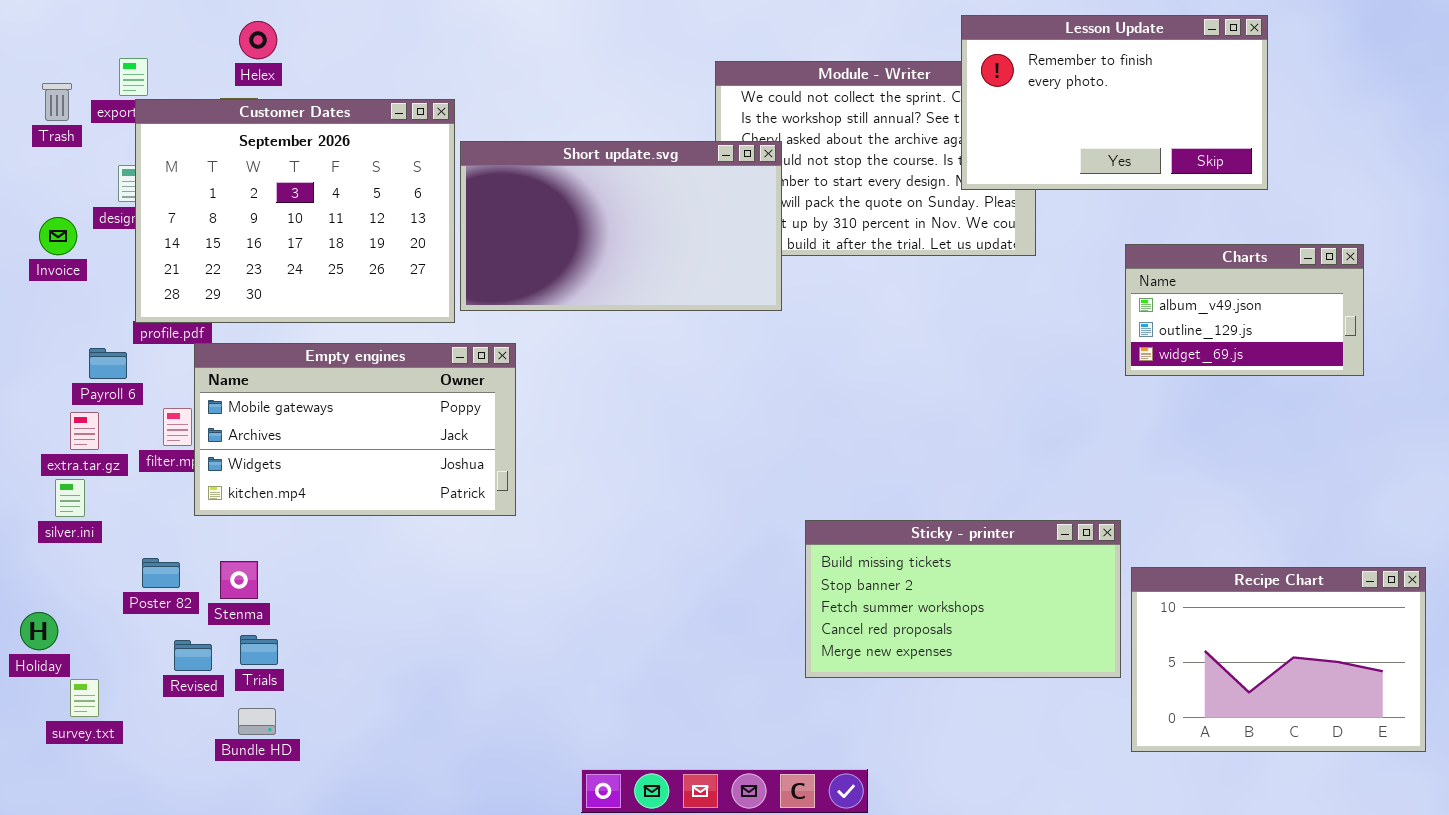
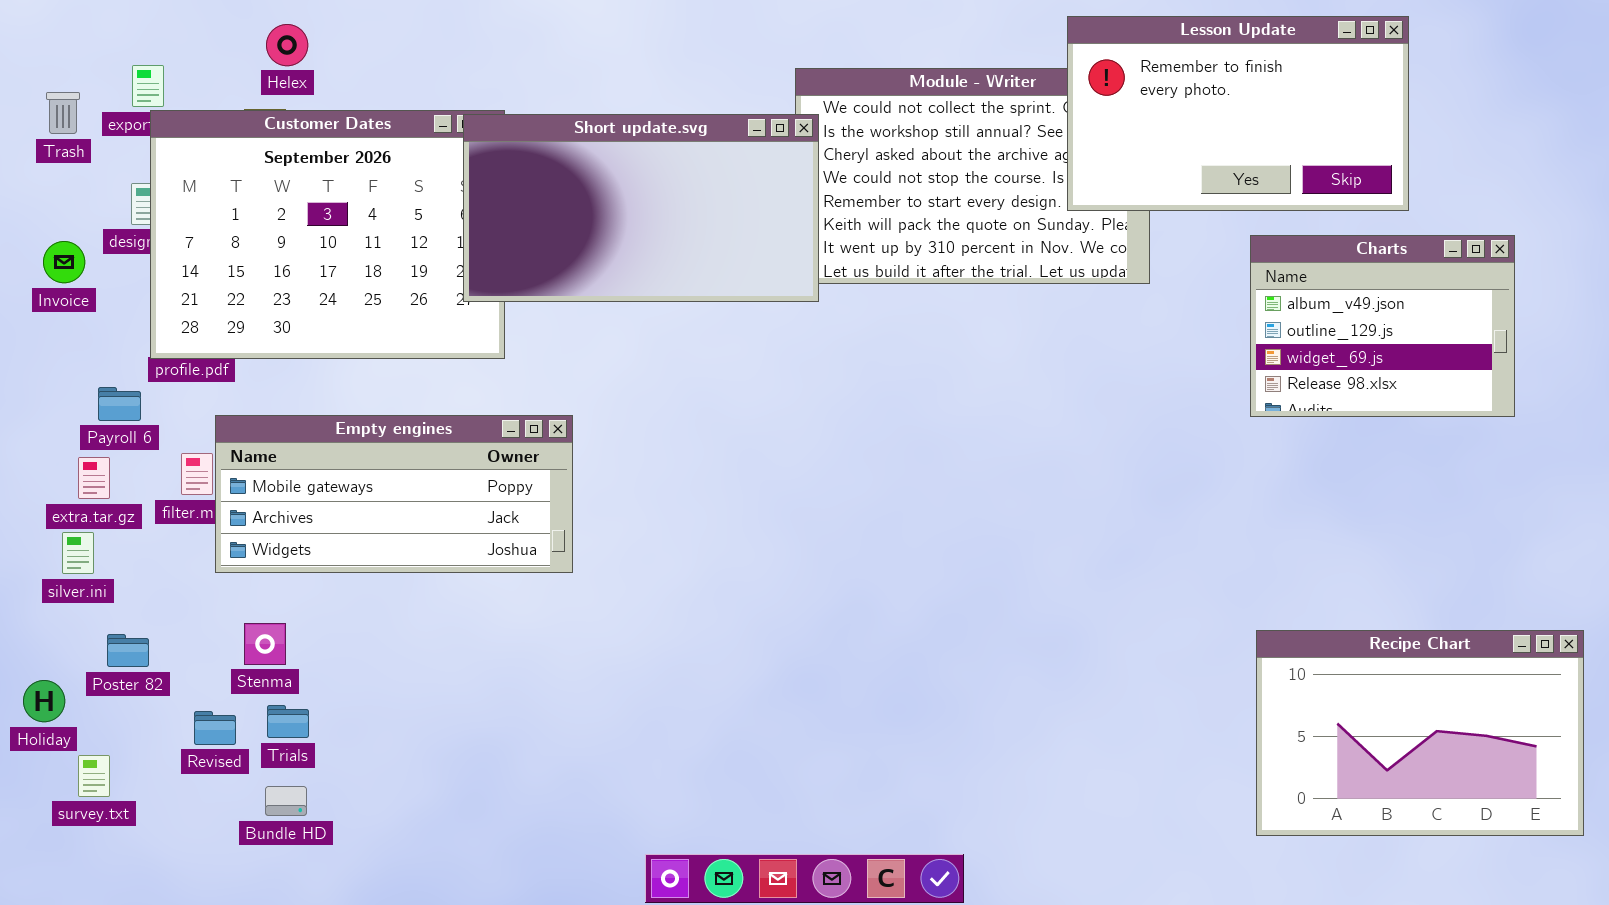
Short update.svg: [460,141,782,311] -> [463,114,819,302], moved
Charts: [1125,244,1364,376] -> [1250,235,1515,417], resized
Empty engines: [194,343,516,516] -> [215,415,573,573], resized
Sticky - printer: [805,520,1121,678] -> none, closed
Poster 82: [142,558,180,588] -> [107,634,149,667], moved

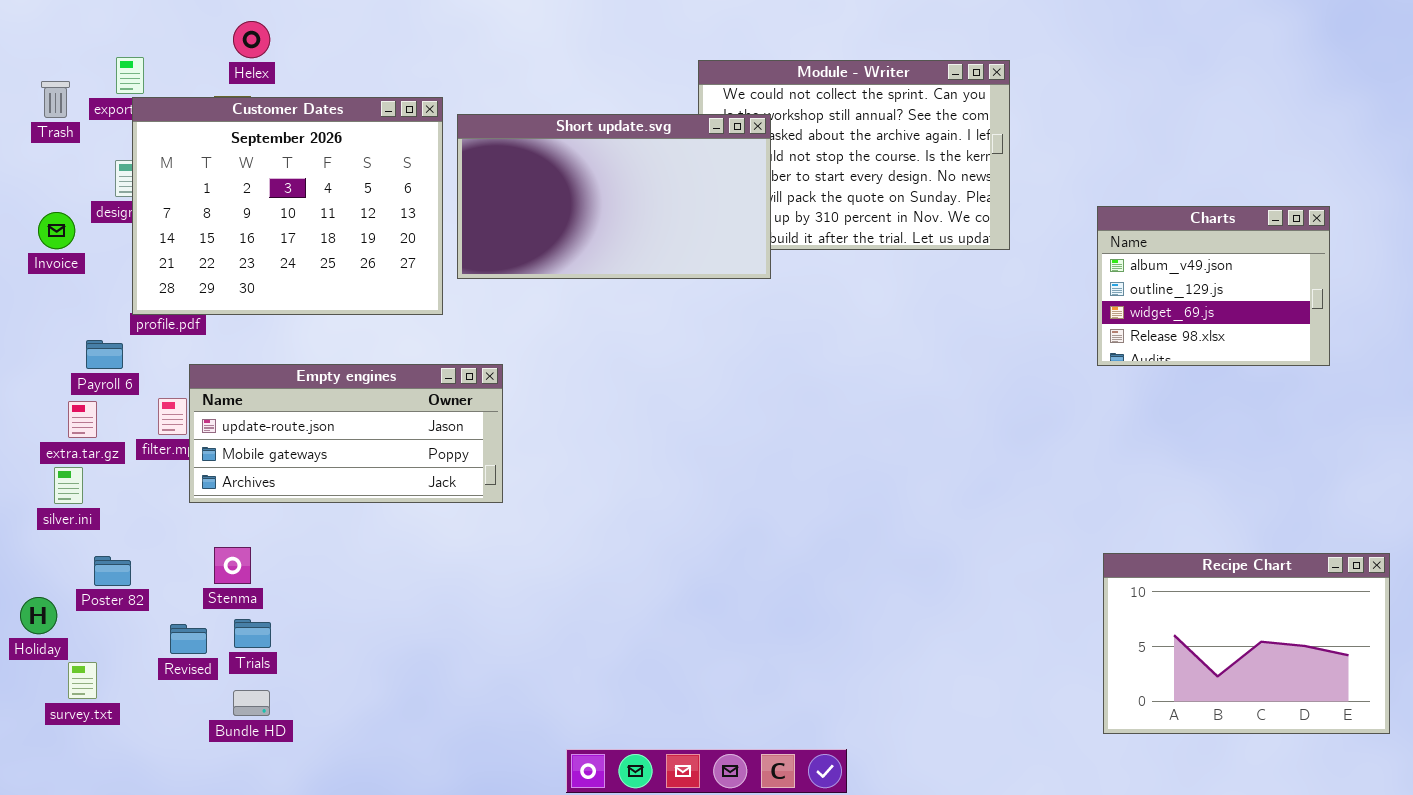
Lesson Update: [1067,16,1409,211] -> none, closed
Short update.svg: [463,114,819,302] -> [457,114,771,279], moved
Empty engines: [215,415,573,573] -> [189,364,503,503], scrolled up 1 row

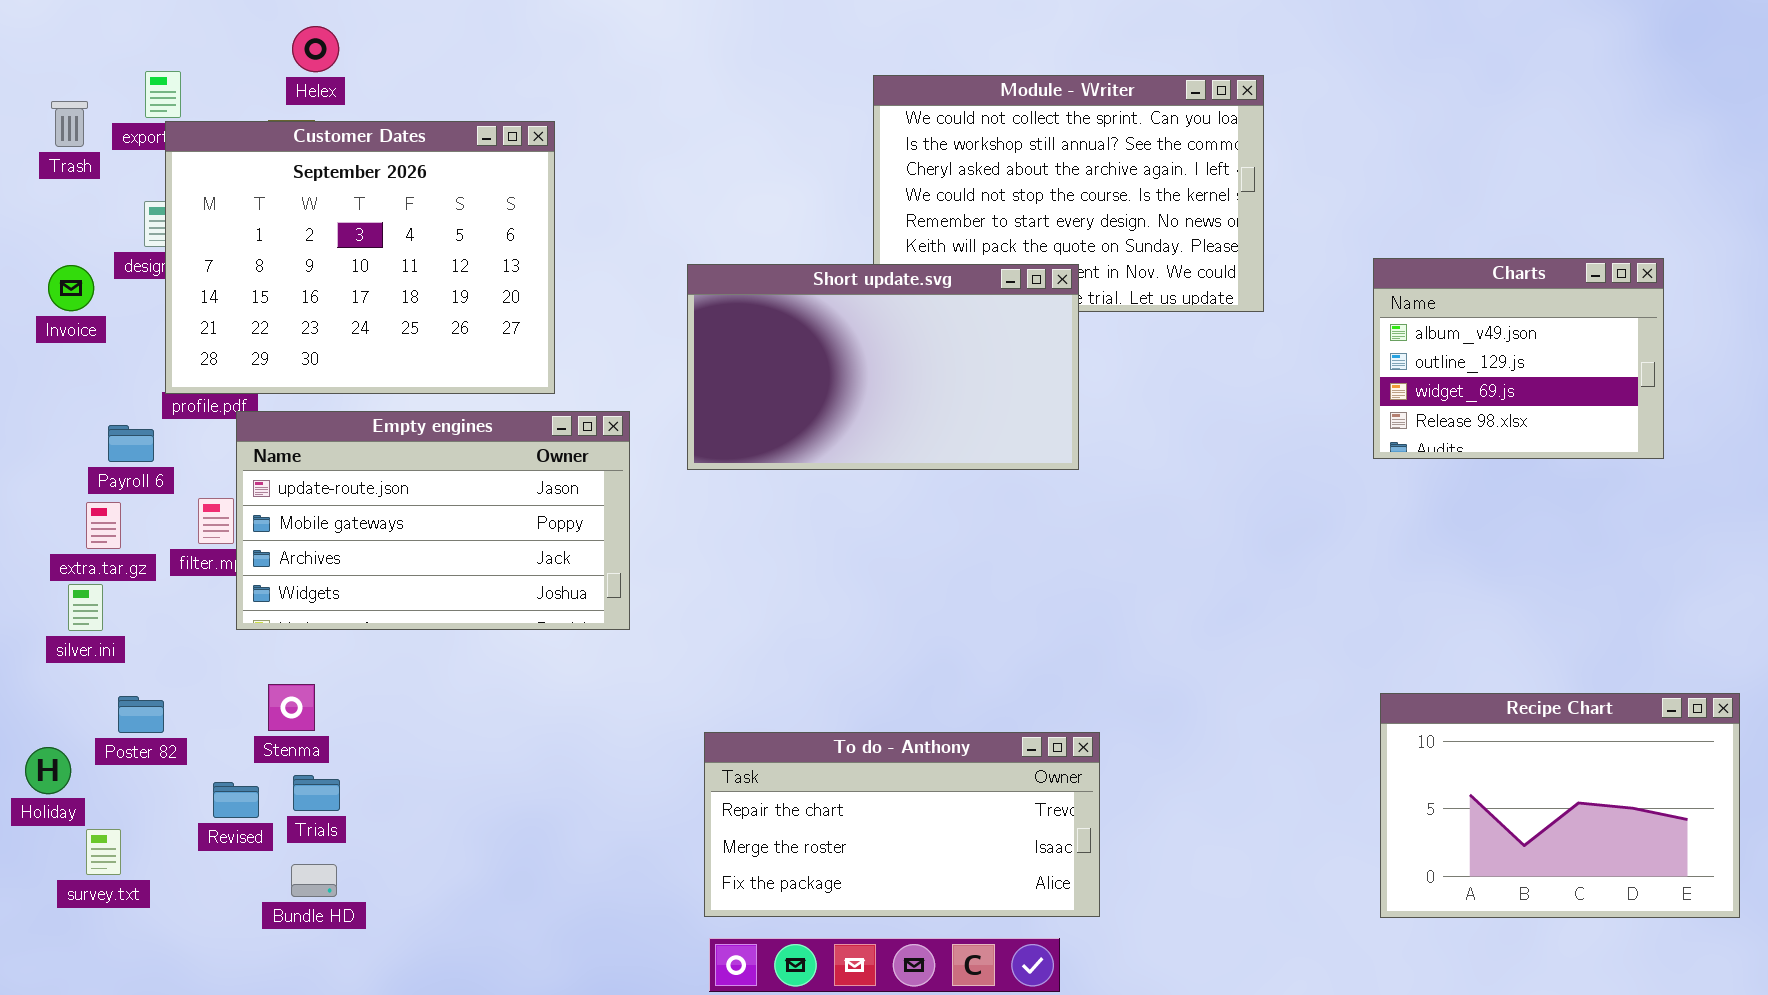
Short update.svg: [457,114,771,279] -> [687,264,1079,470], moved
Empty engines: [189,364,503,503] -> [236,411,630,630], resized
To do - Anthony: none -> [704,732,1100,917], opened

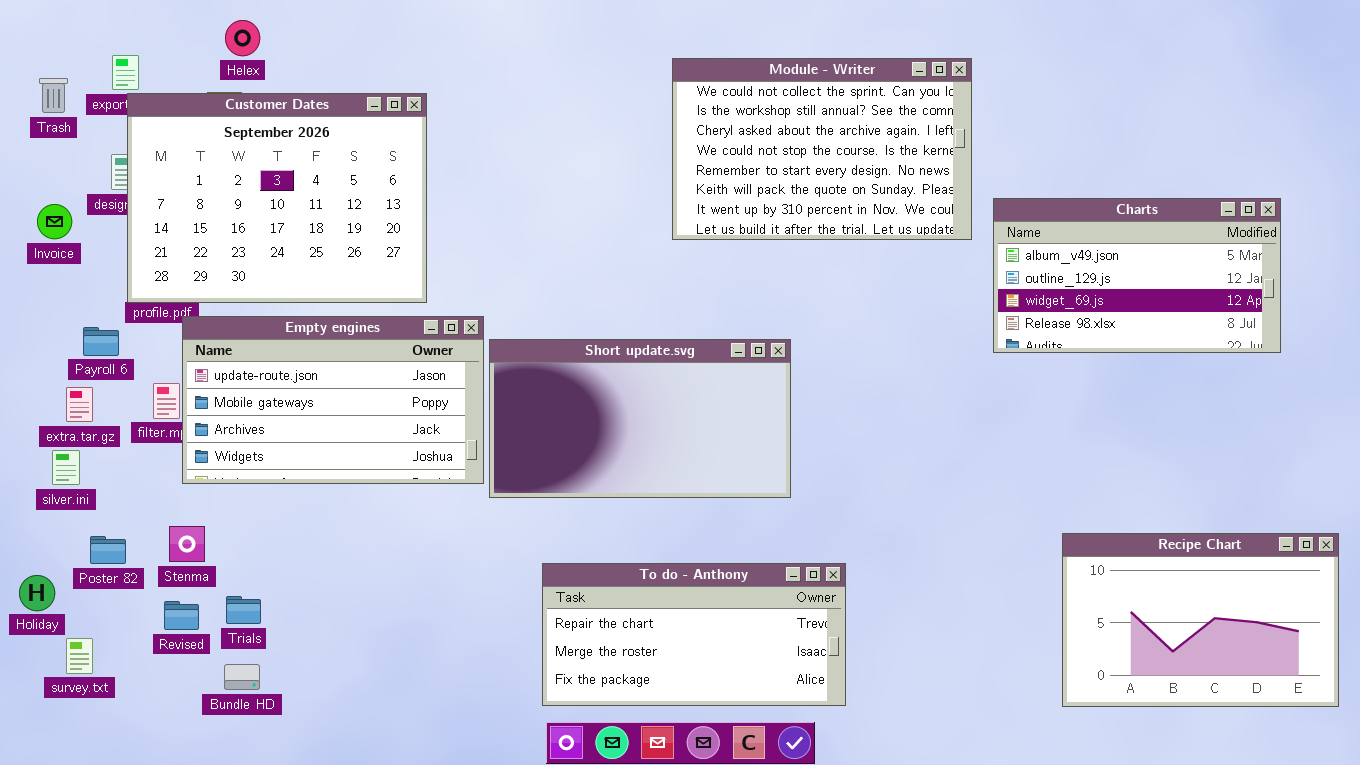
Charts: [1373,258,1664,459] -> [993,198,1281,353], resized
Short update.svg: [687,264,1079,470] -> [489,339,791,498], moved
Stenma: [268,684,315,731] -> [169,526,205,562], moved

